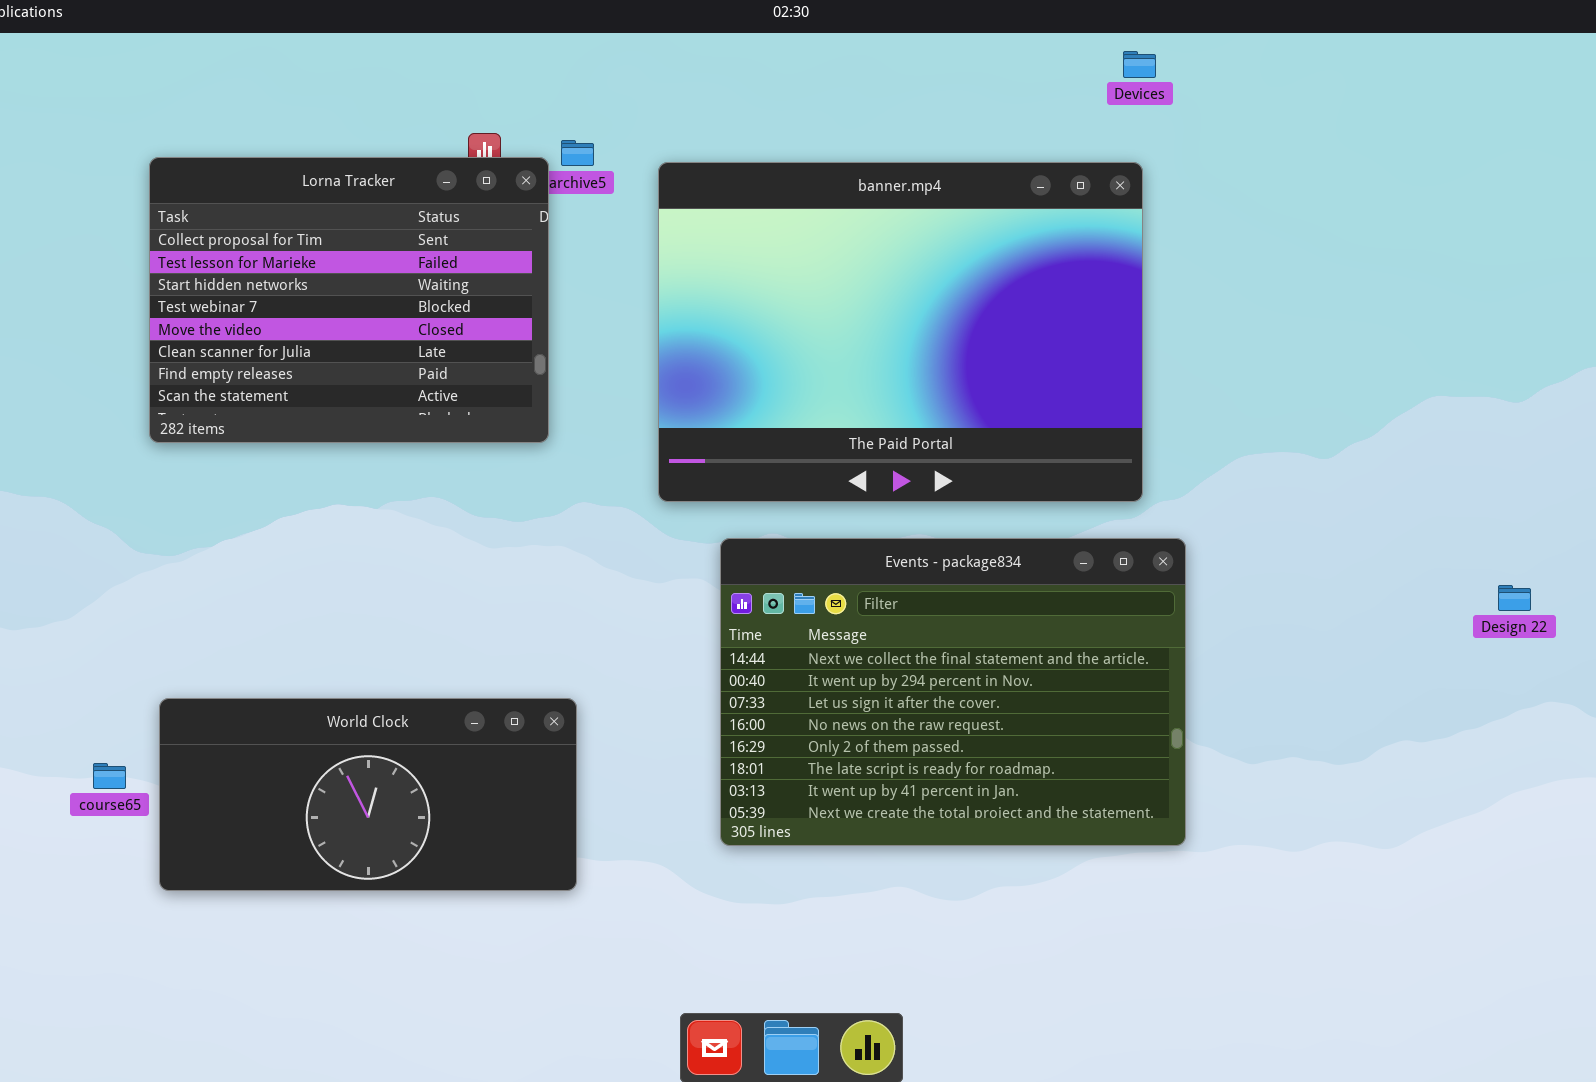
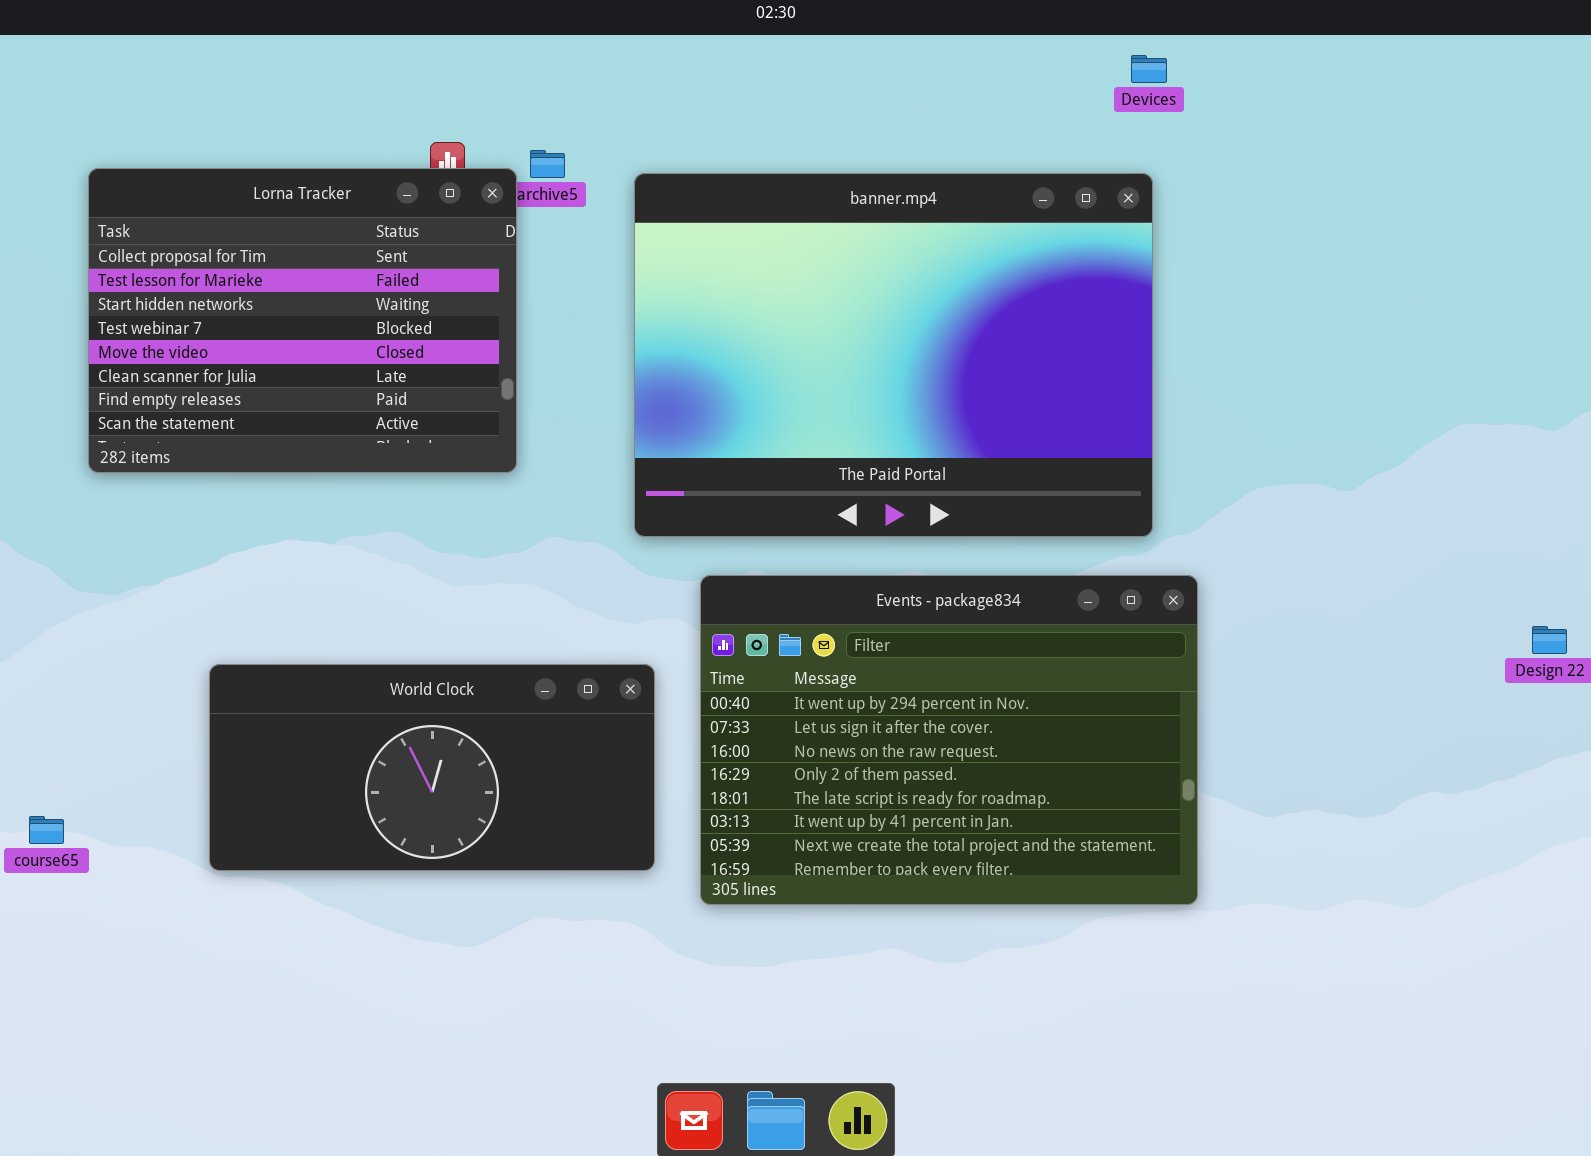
Events - package834: [720,538,1186,846] -> [700,575,1198,905], scrolled down 1 row
World Clock: [159,698,577,891] -> [209,664,655,871], moved

